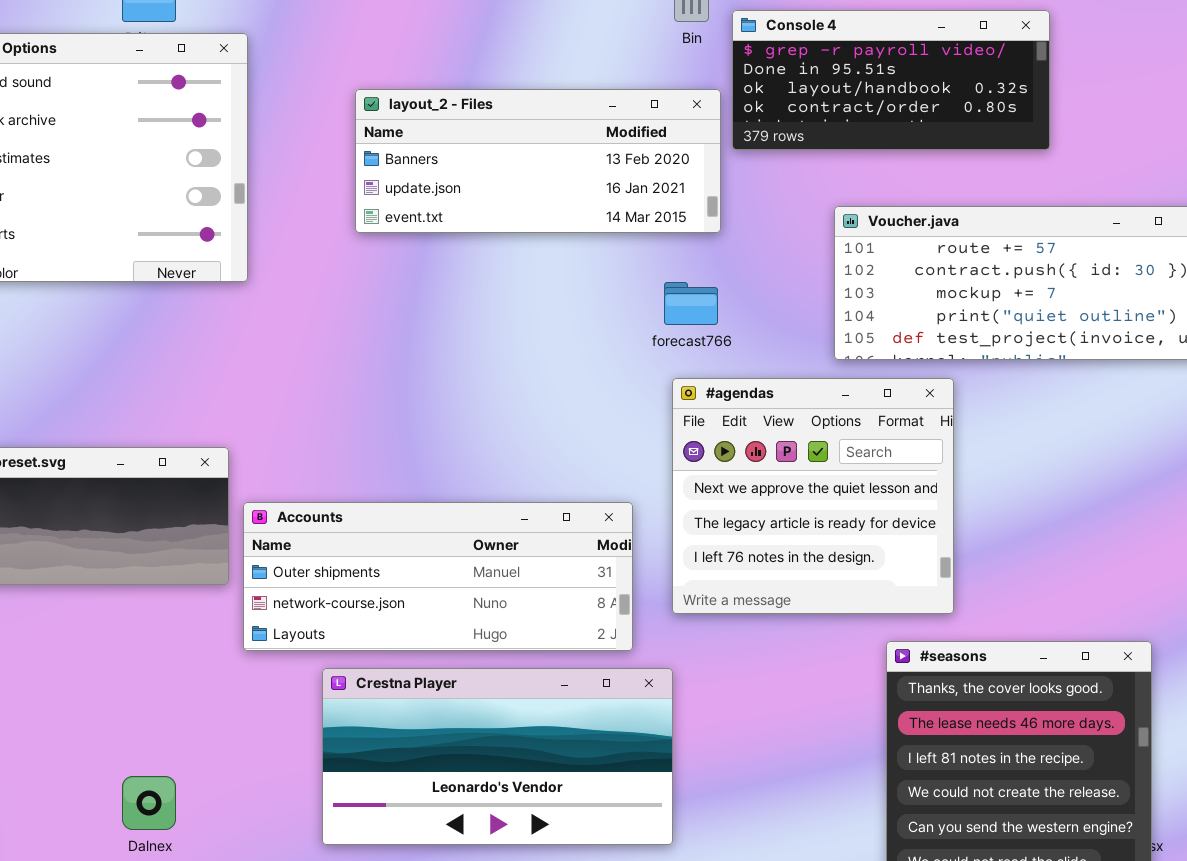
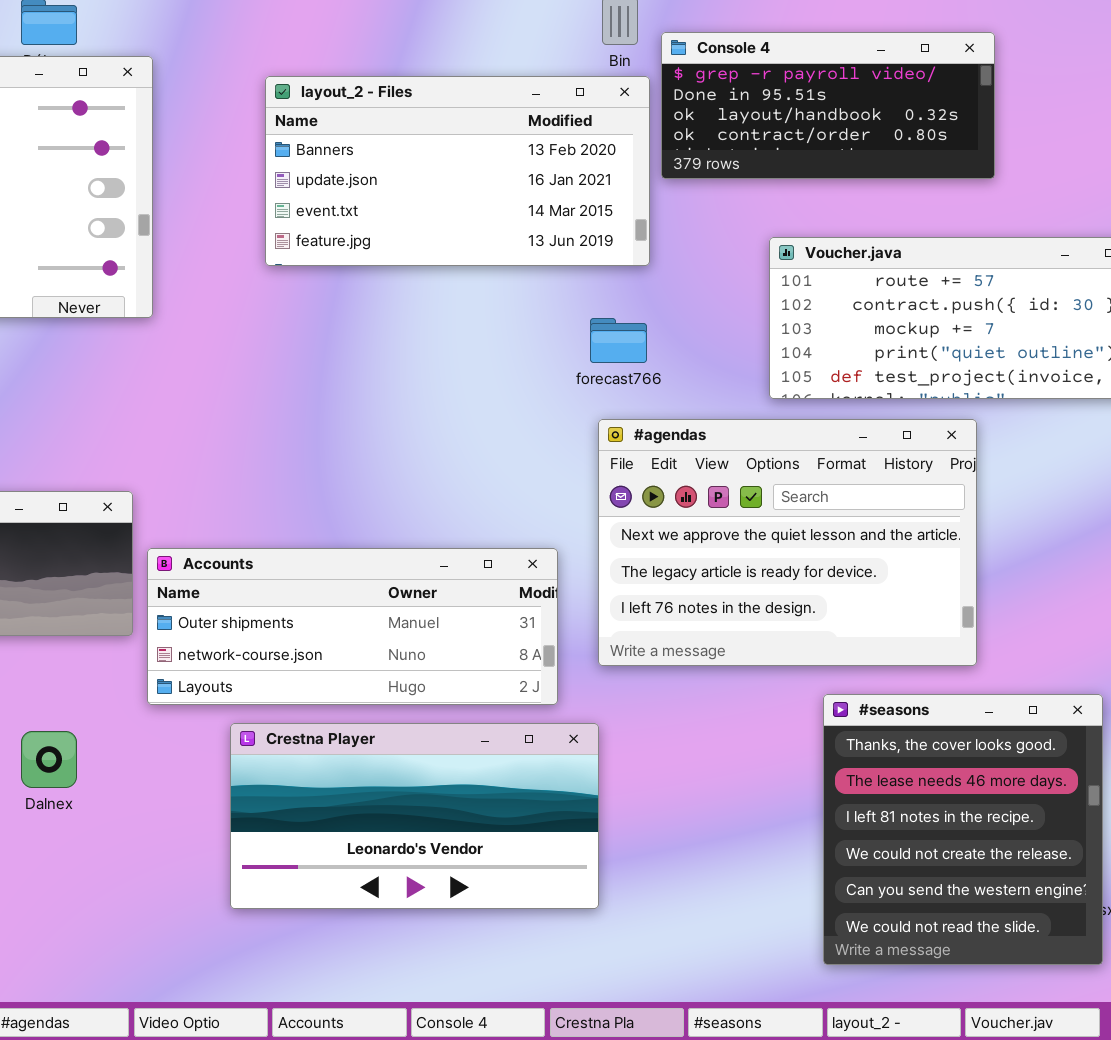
layout_2 - Files: [355,89,721,233] -> [265,76,650,266], resized
#agendas: [672,378,954,614] -> [598,419,977,666], resized
Dalnex: [122,776,176,830] -> [21,731,77,788], moved

